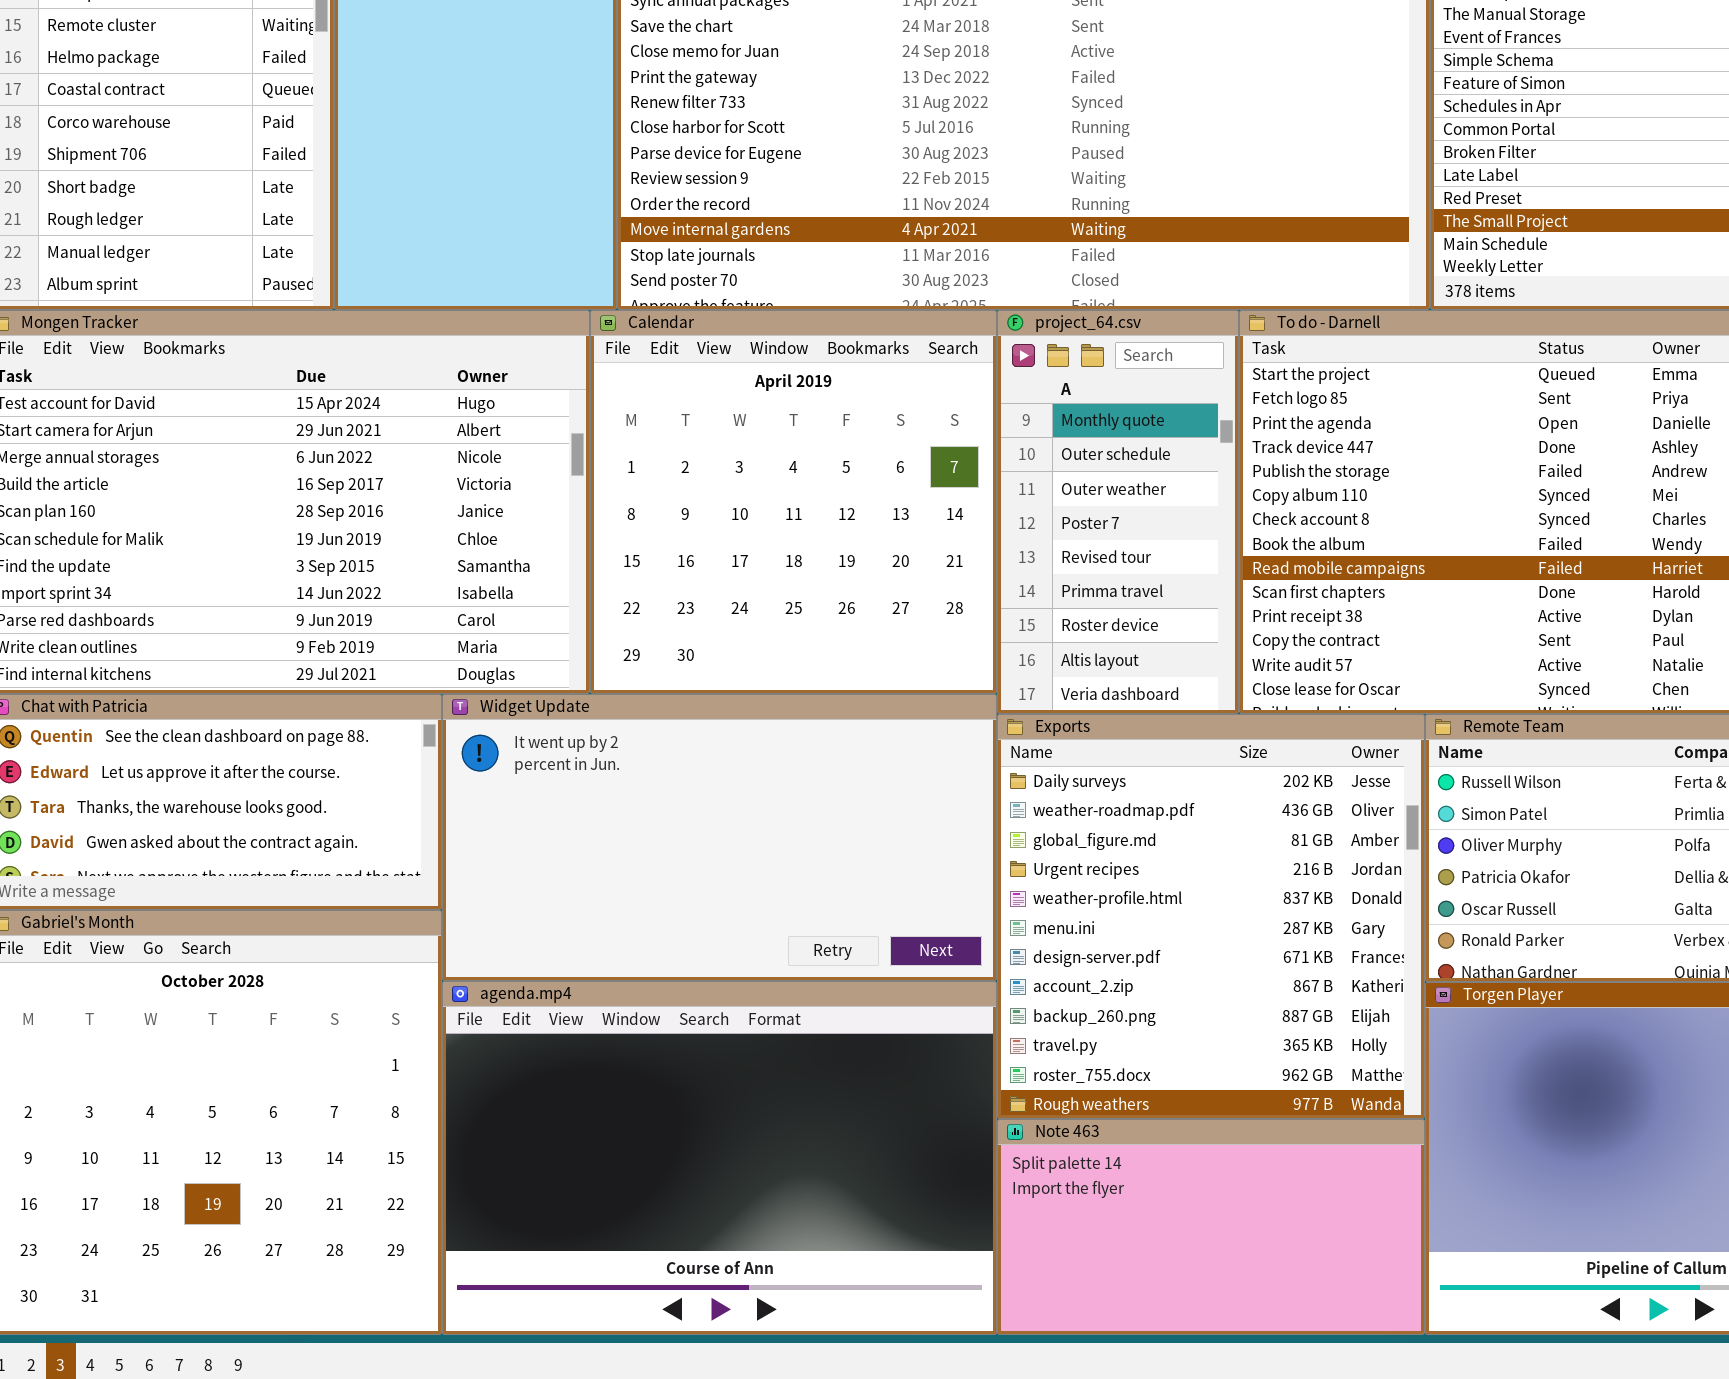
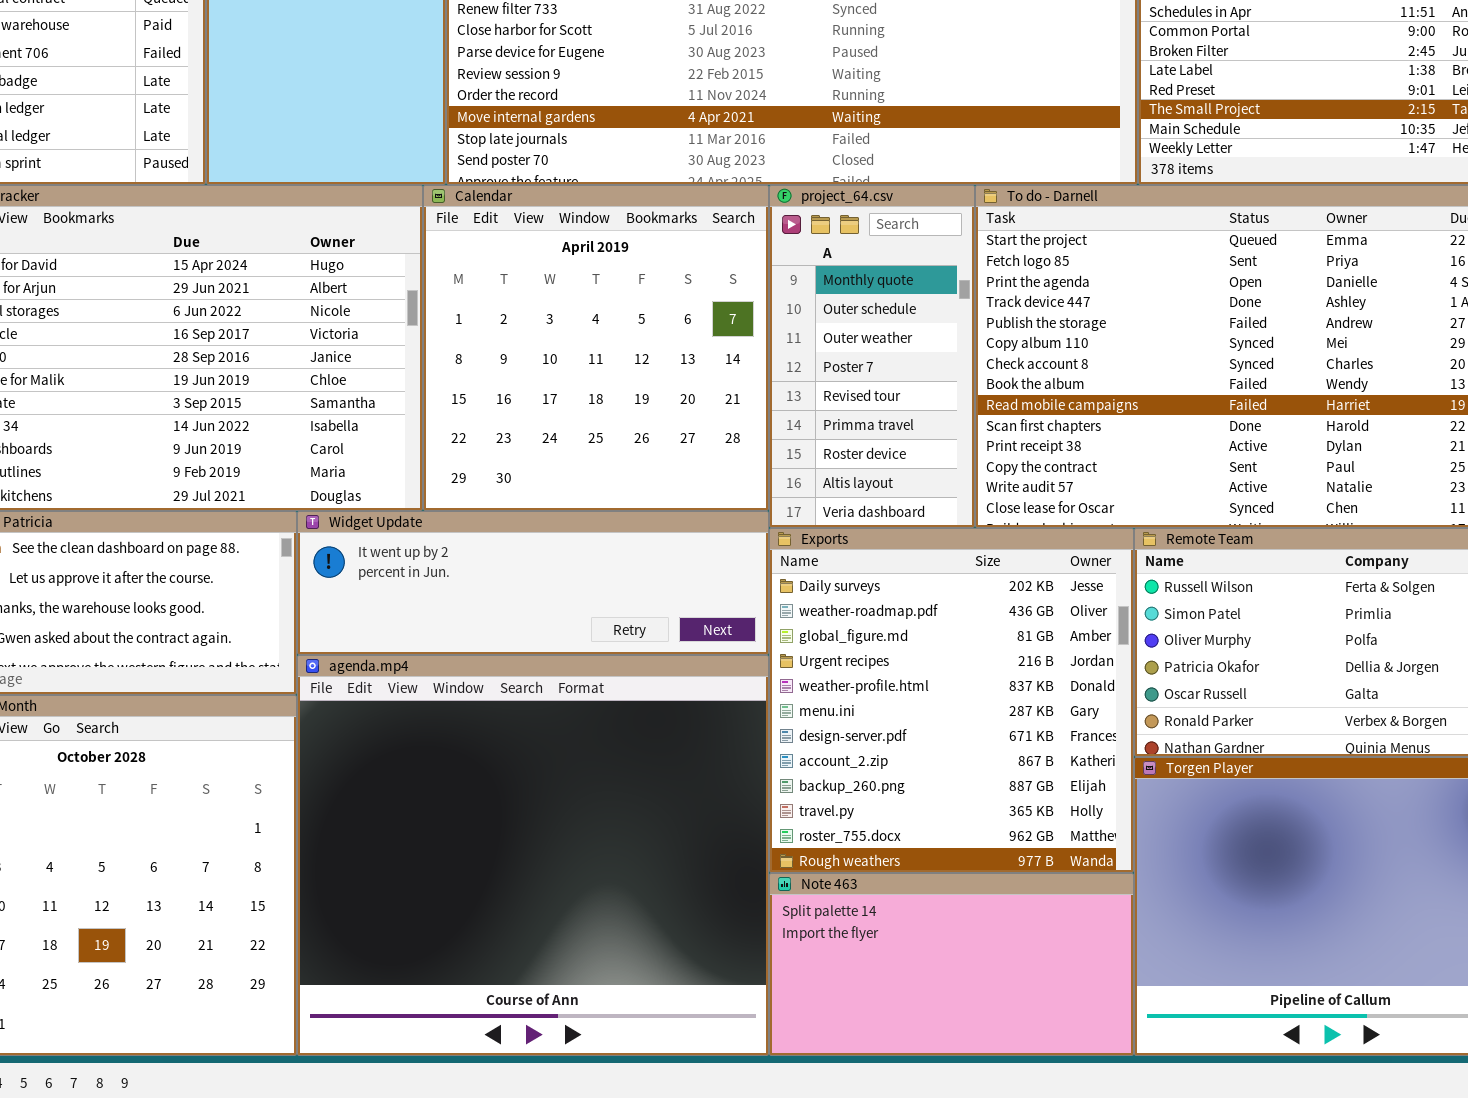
Widget Update: [442,694,997,981] -> [297,511,769,655], resized
agenda.mp4: [442,981,997,1335] -> [297,655,769,1056], resized

